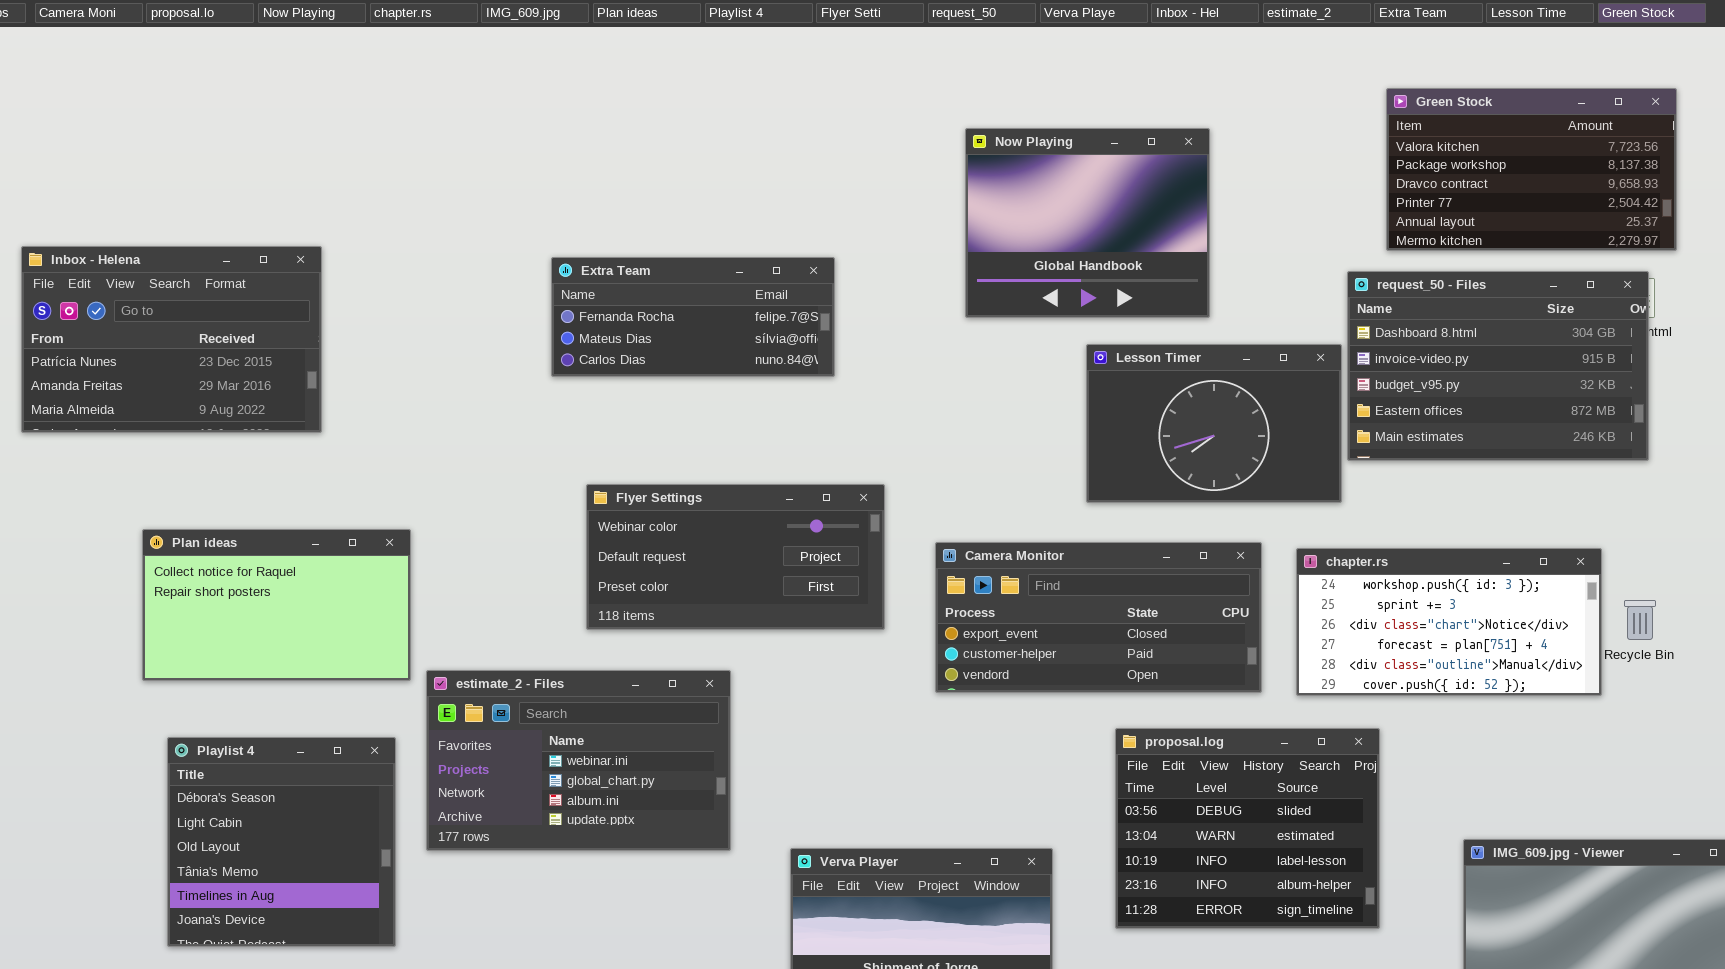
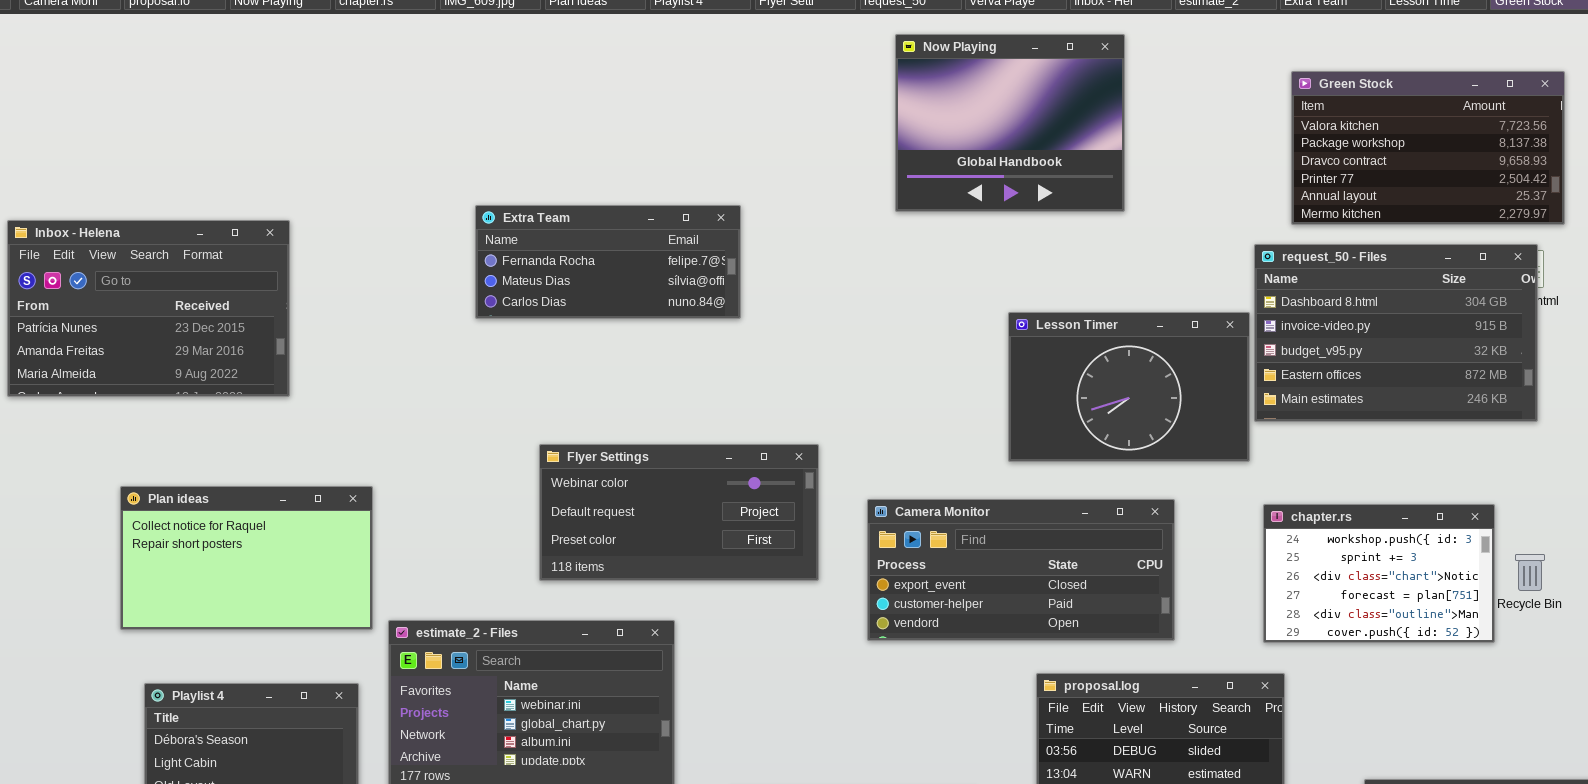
Now Playing: [965,128,1210,318] -> [895,34,1125,212], moved
Extra Team: [551,257,835,377] -> [475,205,741,319], moved
chapter.rs: [1296,548,1602,696] -> [1263,504,1495,643], resized

